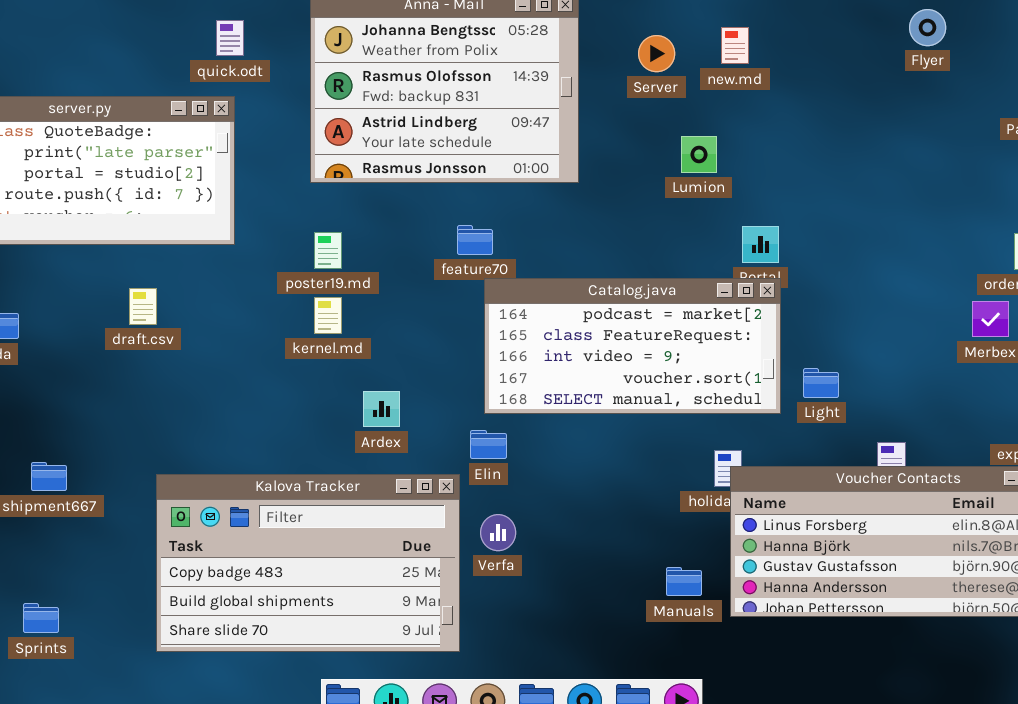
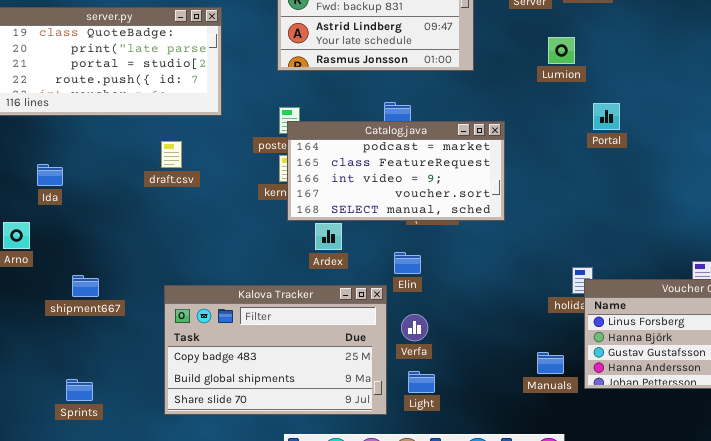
Catalog.java: [484,278,781,414] -> [287,121,505,221], moved
draft.csv: [129,288,157,325] -> [161,141,182,168], moved
Light: [803,368,839,398] -> [408,371,435,393], moved

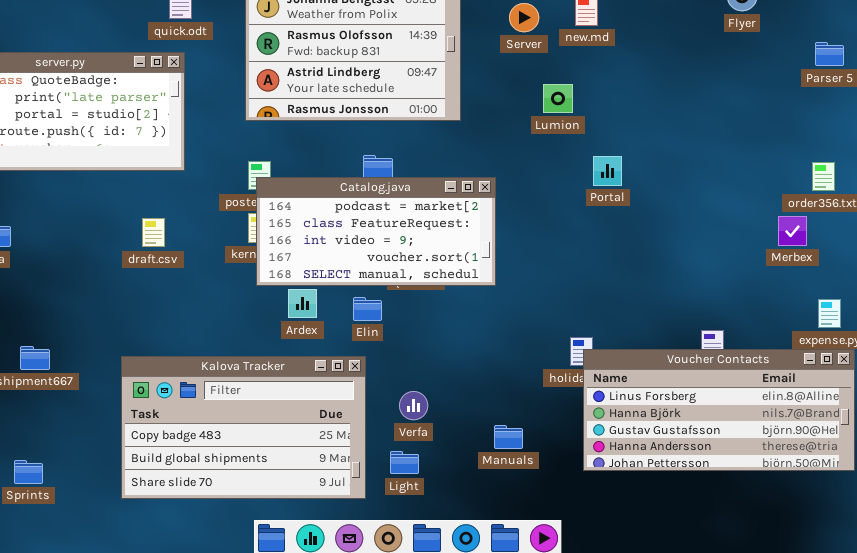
draft.csv: [161,141,182,168] -> [142,218,165,247], moved
Elin: [394,252,421,274] -> [353,297,382,321], moved
Verfa: [401,314,428,341] -> [399,391,428,420], moved
Manuals: [537,352,564,374] -> [494,425,523,449], moved

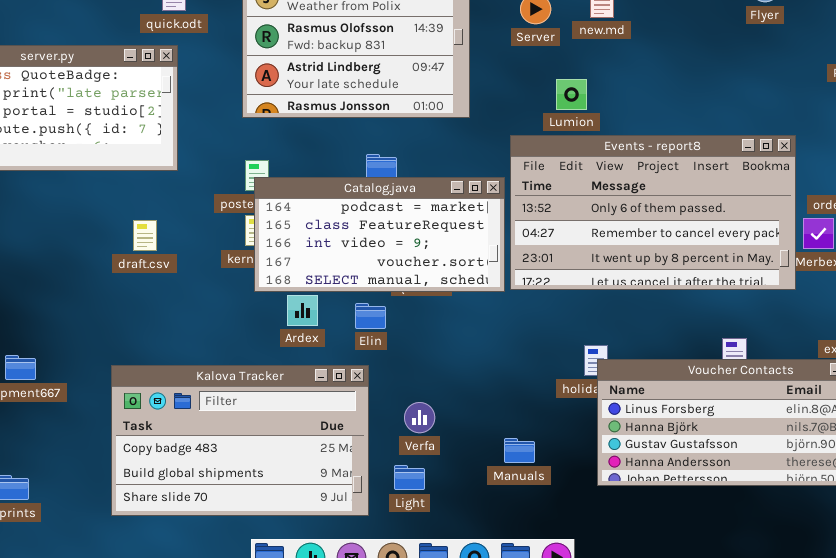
Events - report8: none -> [510,135,796,290], opened

